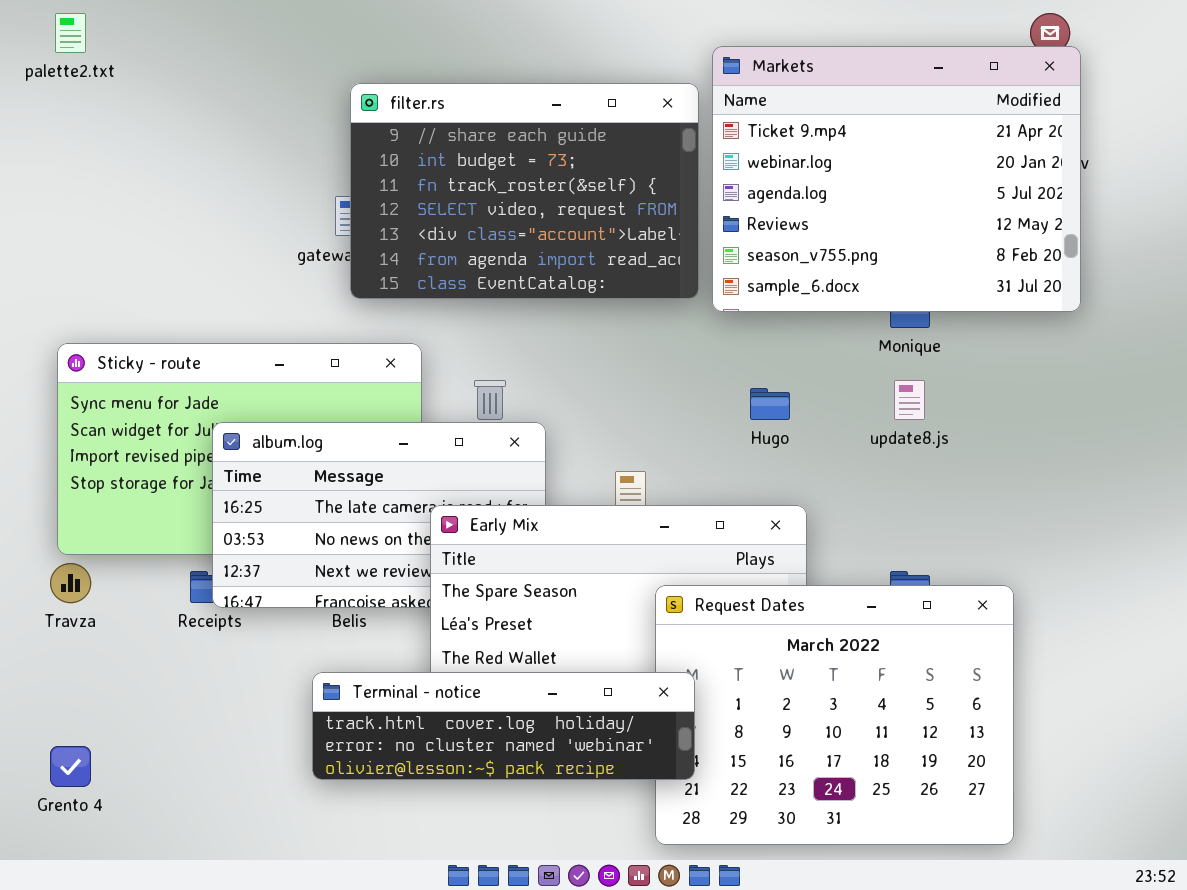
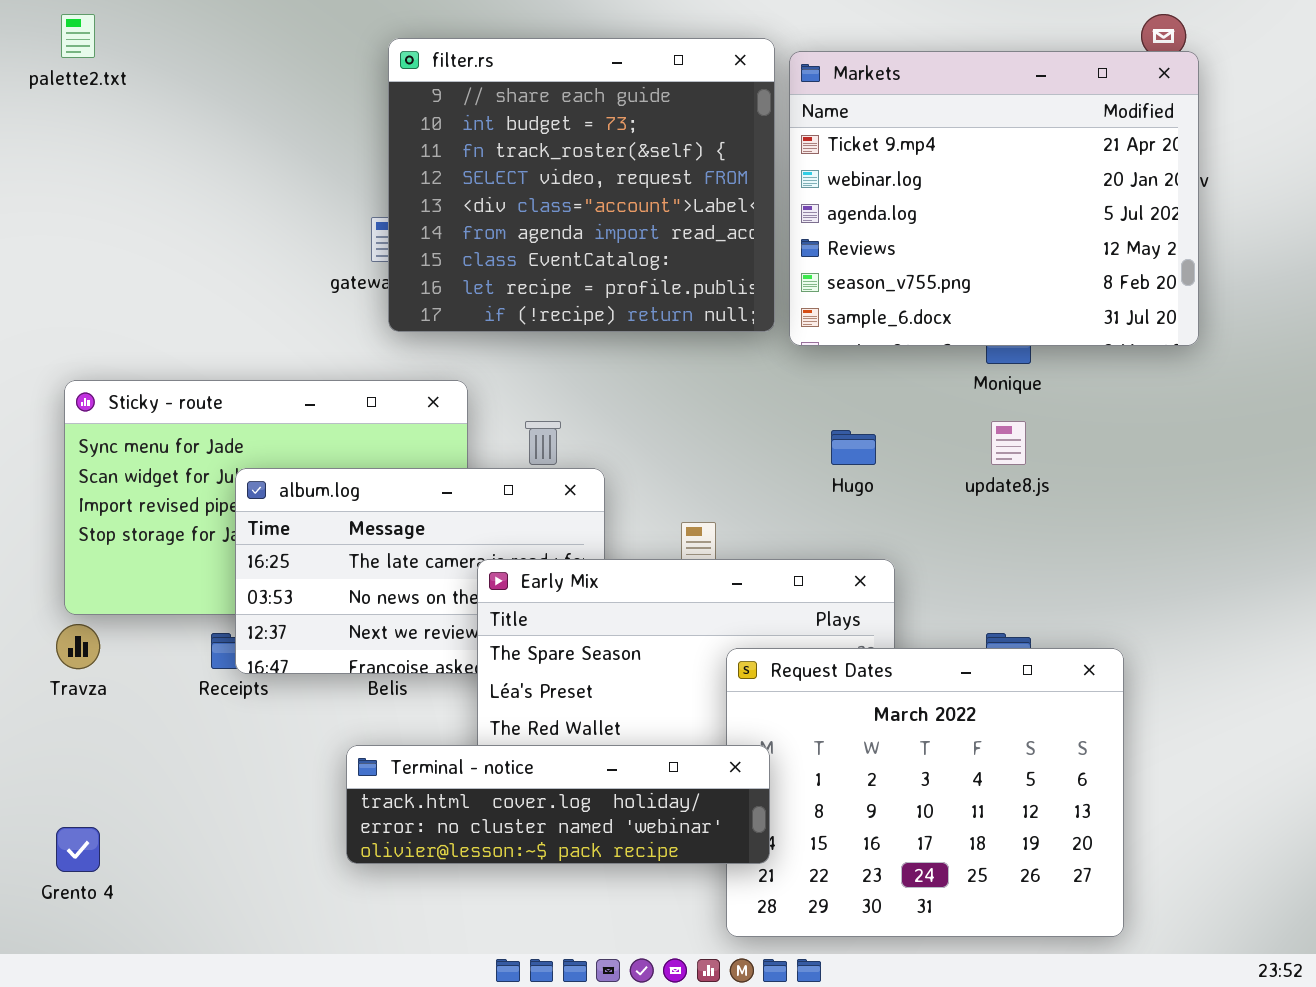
filter.rs: [350,83,699,299] -> [388,38,775,332], resized

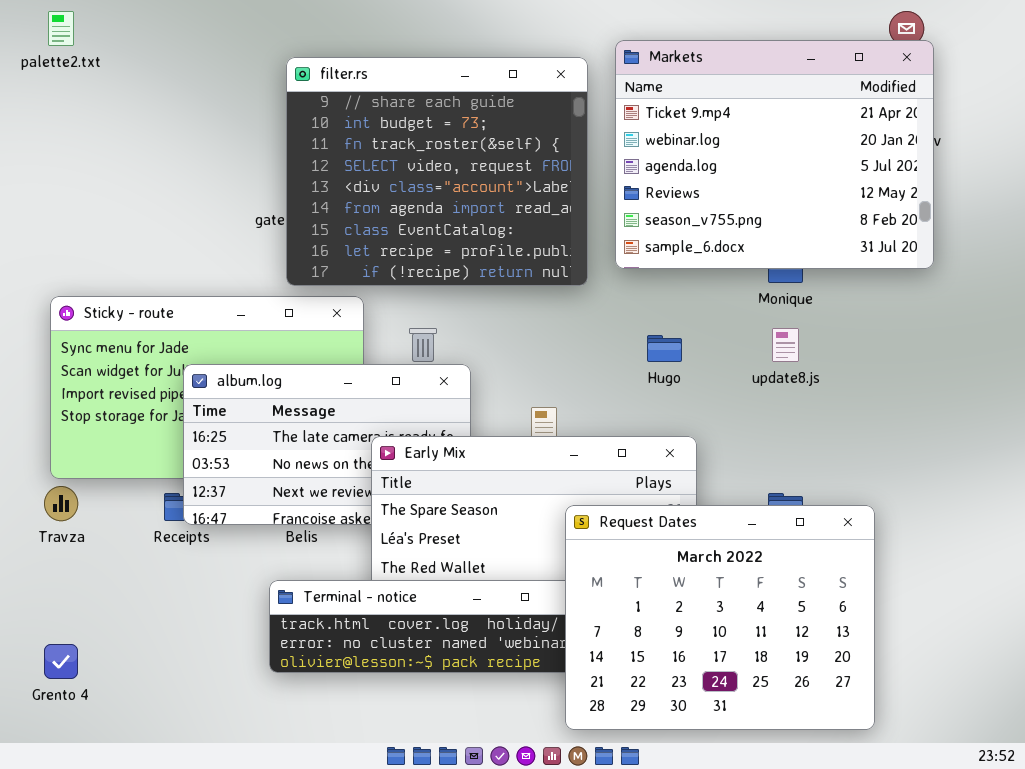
filter.rs: [388,38,775,332] -> [286,57,588,286], moved
Request Dates: [726,648,1124,937] -> [565,505,875,730], raised

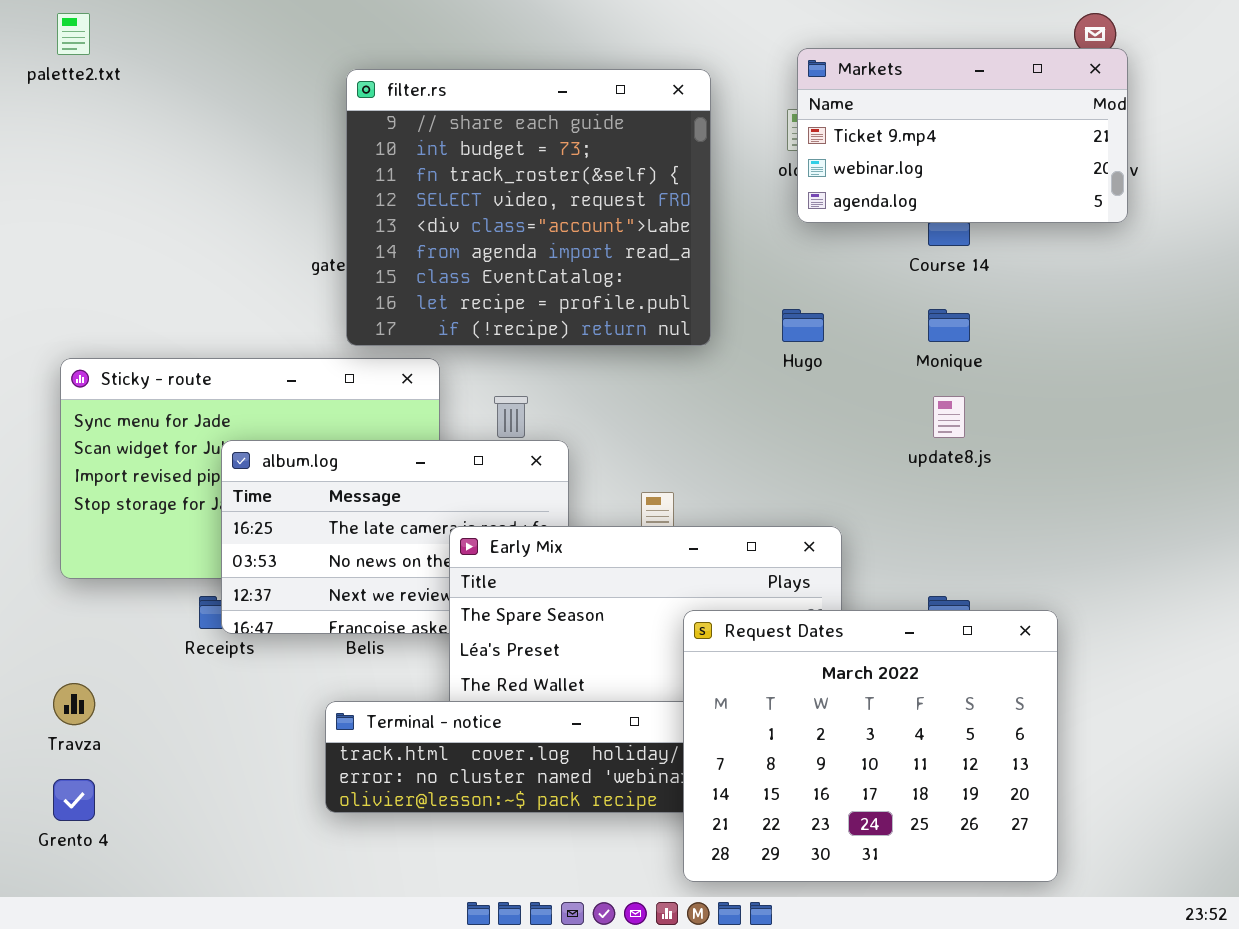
Markets: [615,40,934,269] -> [797,48,1128,223], resized
Hugo: [647,335,682,362] -> [782,309,824,342], moved
Travza: [44,486,78,521] -> [53,683,95,725], moved

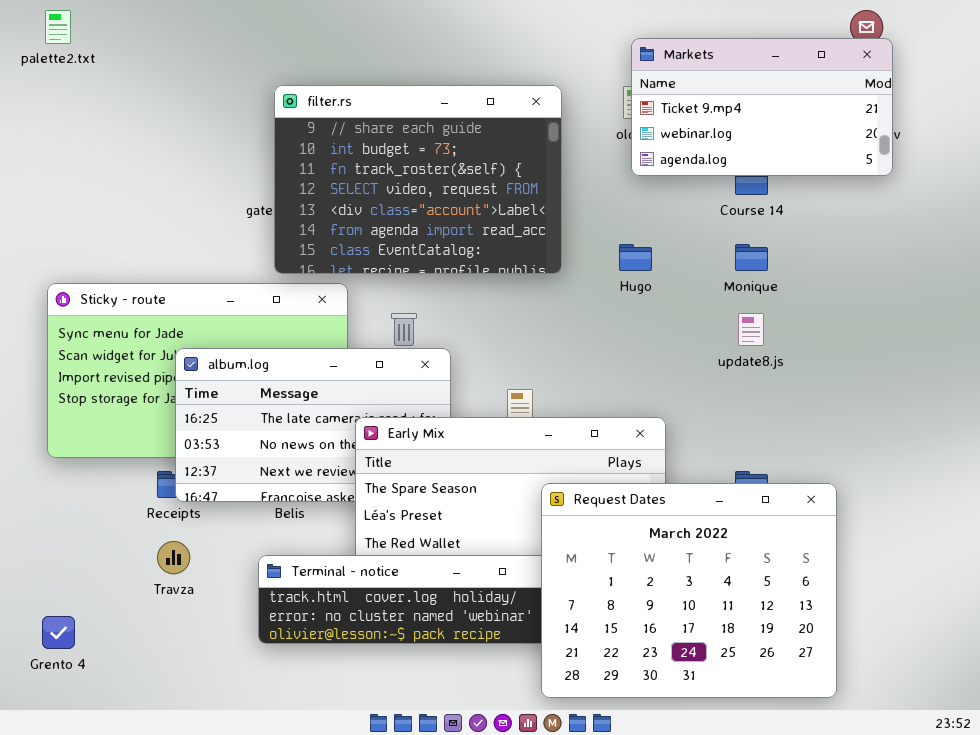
filter.rs: [346,69,711,346] -> [274,85,562,274], resized
Travza: [53,683,95,725] -> [157,541,190,574], moved

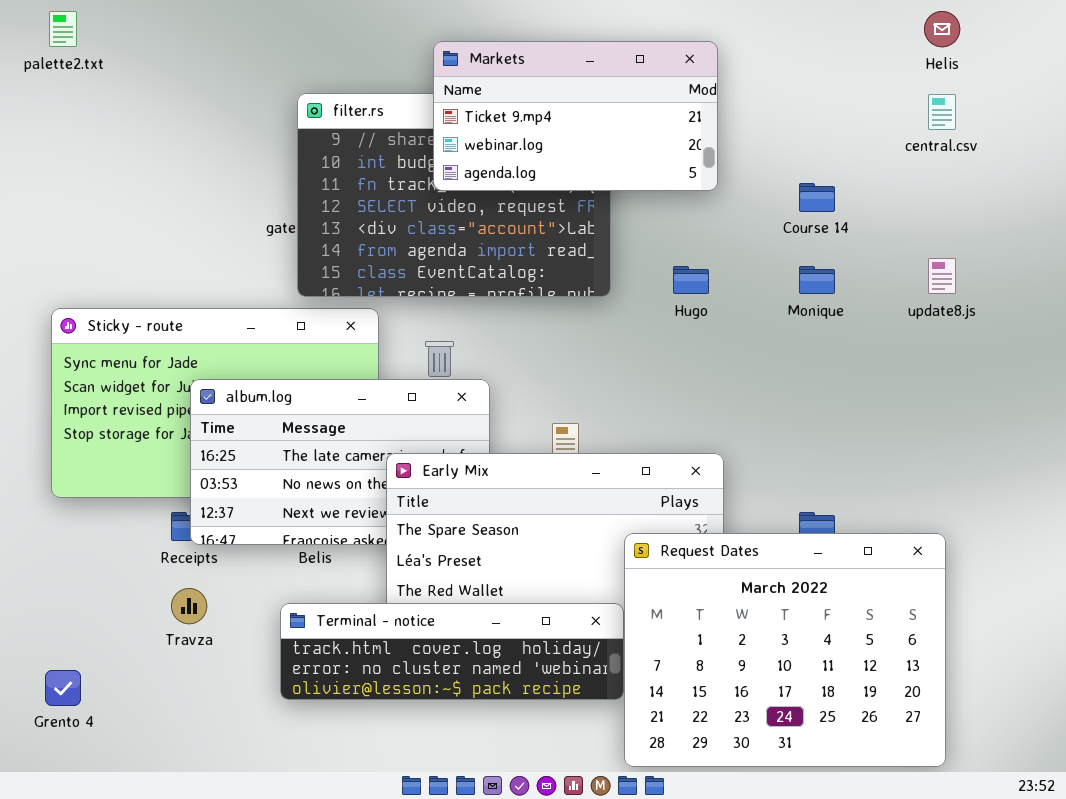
Markets: [631,38,893,176] -> [433,41,718,191], moved
update8.js: [738,313,764,346] -> [928,258,956,294], moved
Request Dates: [541,483,837,698] -> [624,533,946,767], moved

